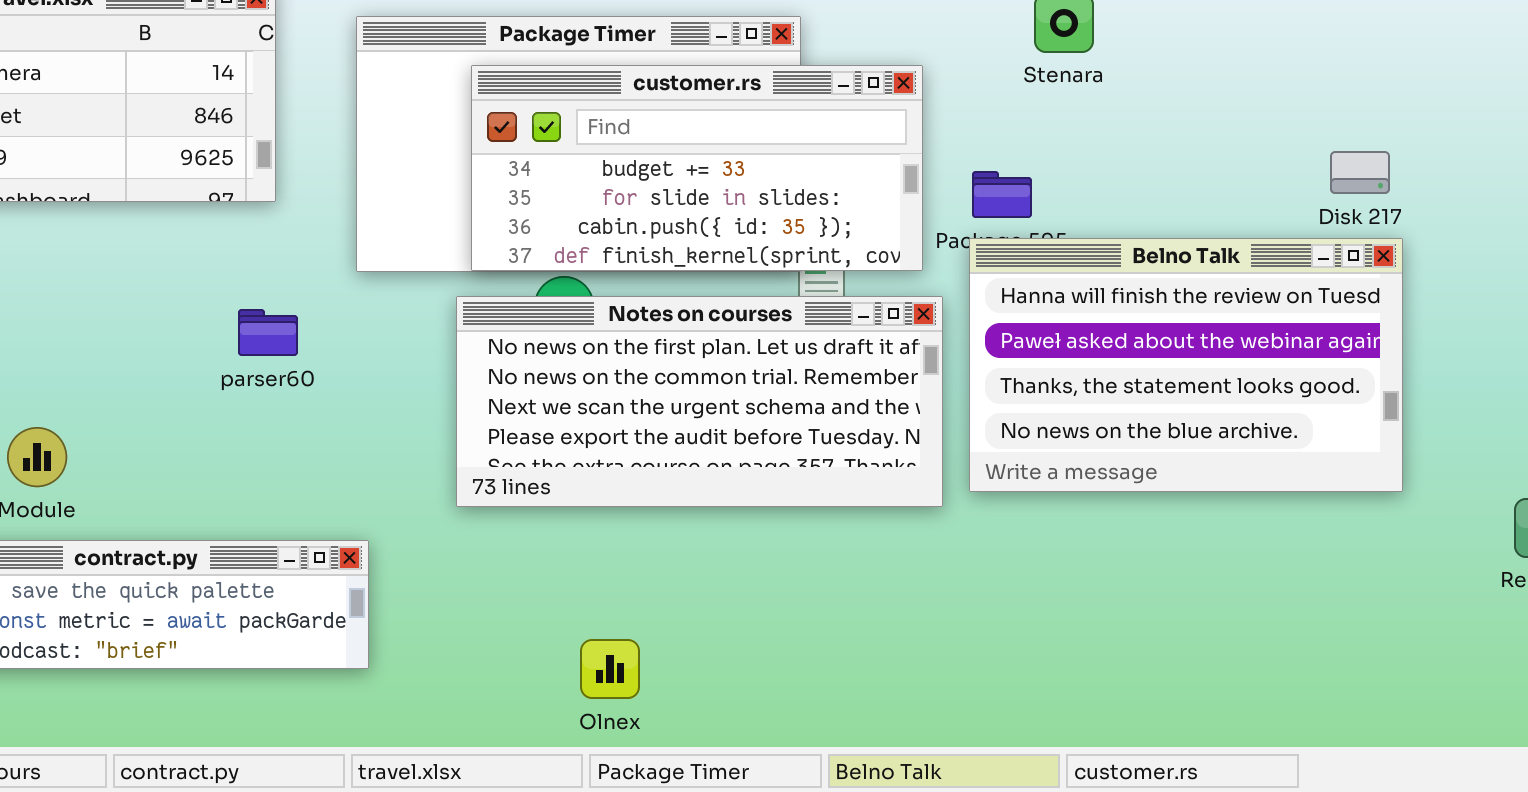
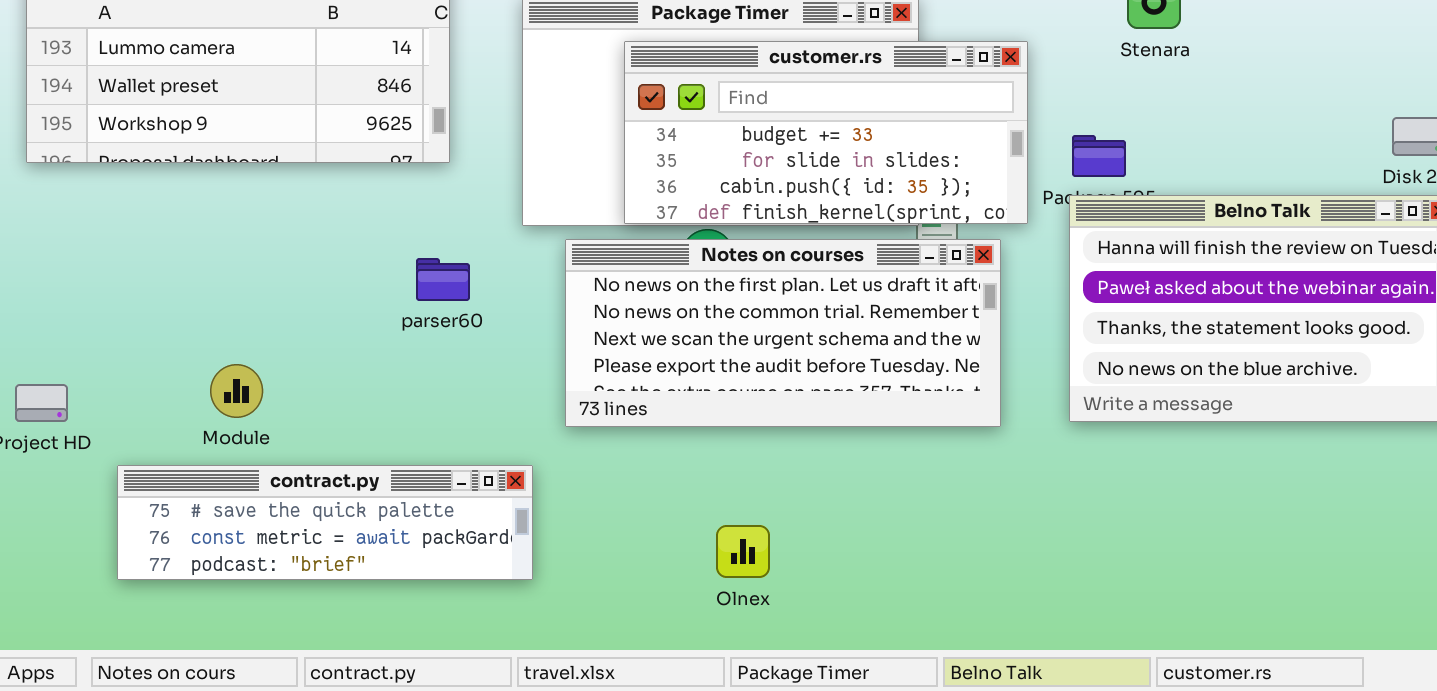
Notes on courses: [456,296,943,507] -> [565,239,1001,427], moved
Olnex: [580,639,640,699] -> [716,525,770,578], moved

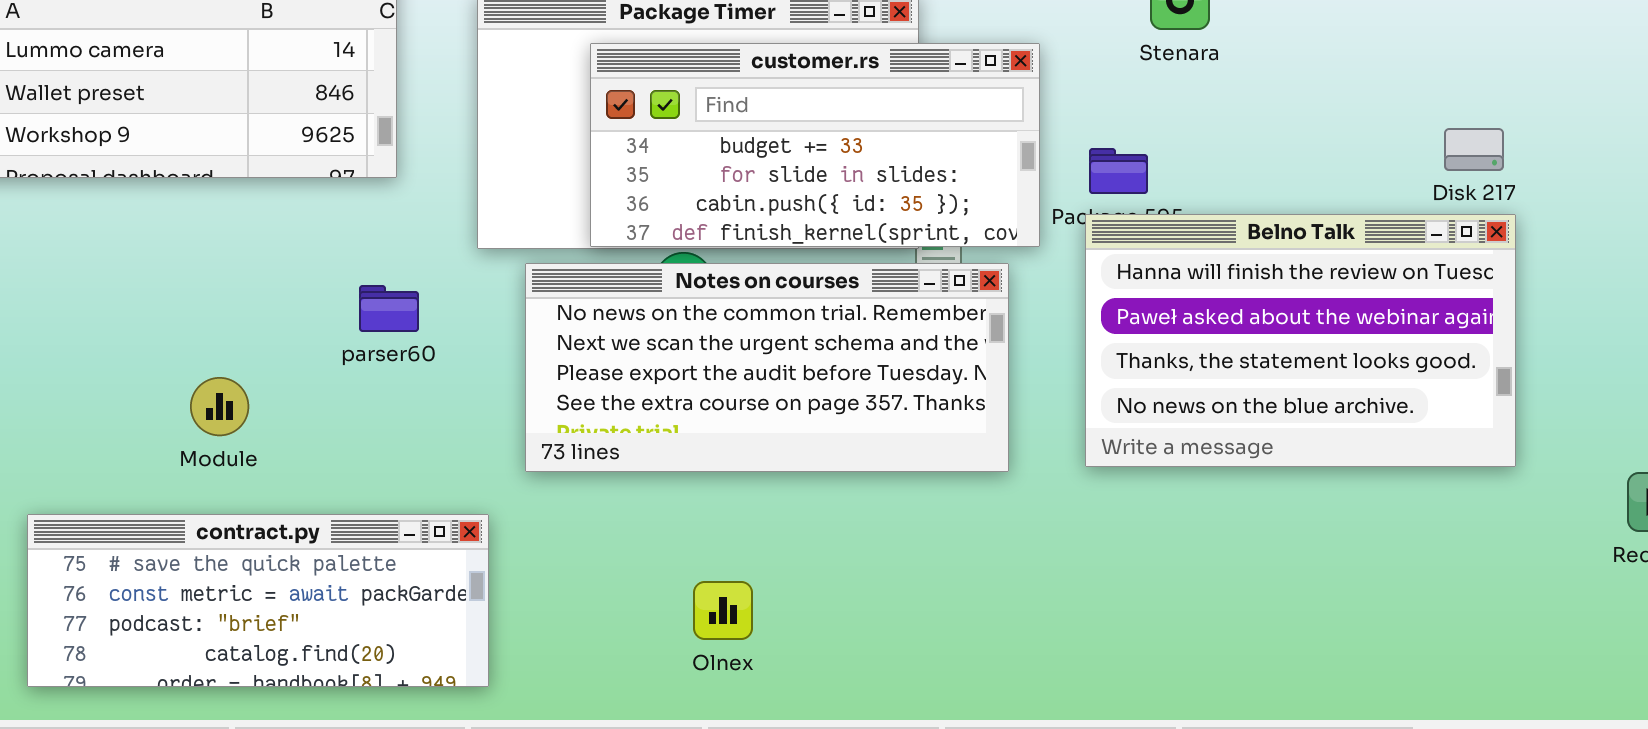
Notes on courses: [565,239,1001,427] -> [525,263,1009,472], scrolled down 1 row
Module: [210,364,263,418] -> [190,377,249,436], moved
contract.py: [117,465,533,580] -> [27,514,489,687], resized

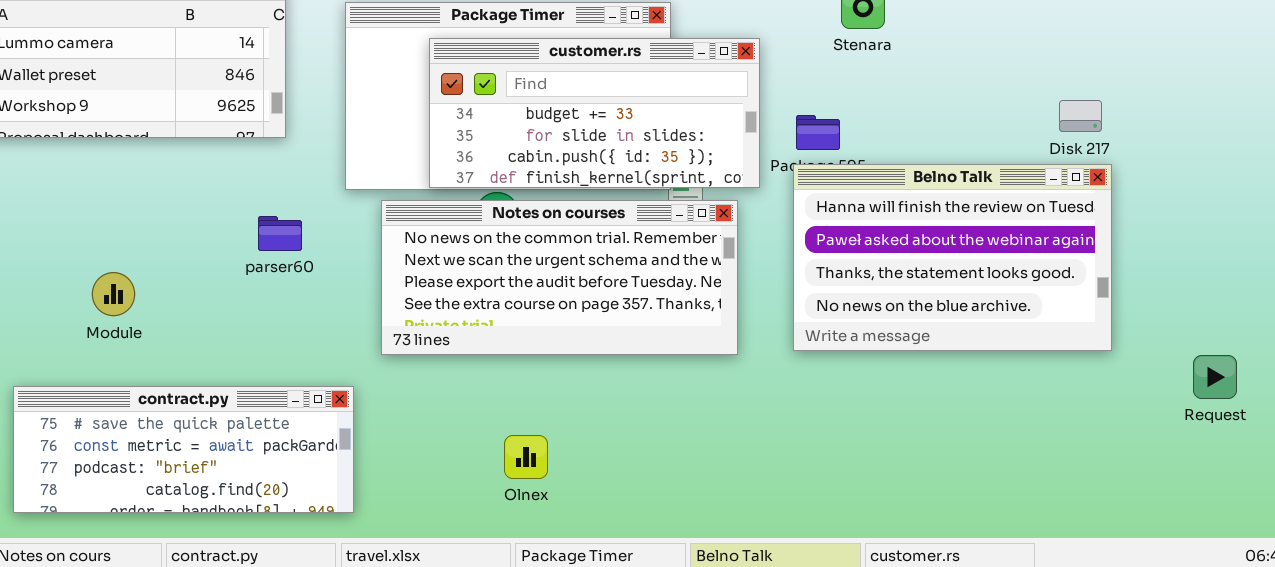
Module: [190,377,249,436] -> [92,272,135,316], moved

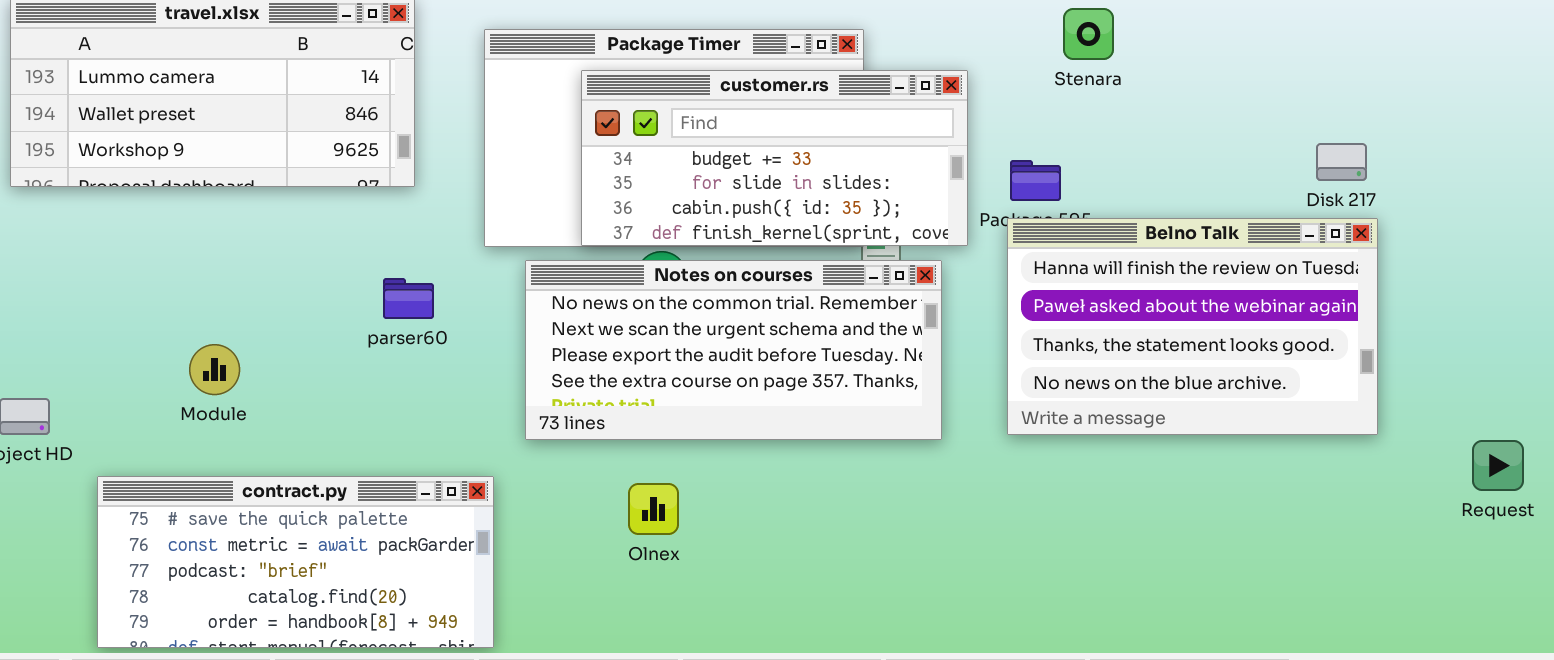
contract.py: [13,386,354,513] -> [97,476,494,648], resized
Olnex: [504,435,548,479] -> [628,483,679,535], moved

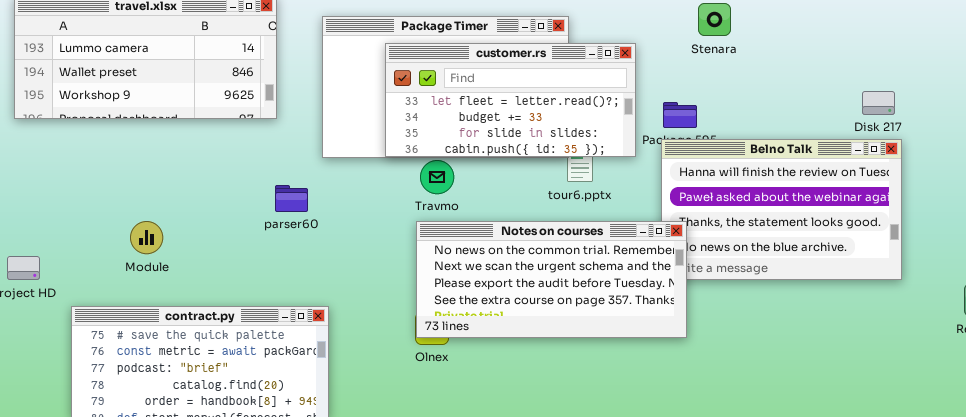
customer.rs: [581,70,968,246] -> [385,43,636,157], scrolled up 1 row
Notes on courses: [525,260,942,440] -> [416,221,687,338], moved
parser60: [383,278,434,319] -> [275,185,308,212], moved

